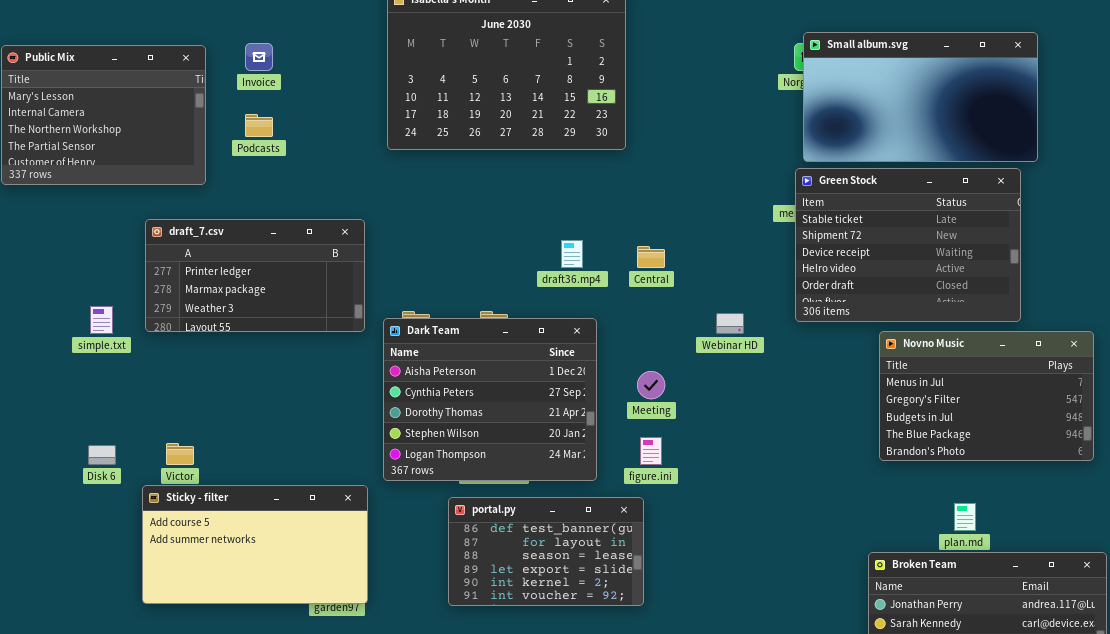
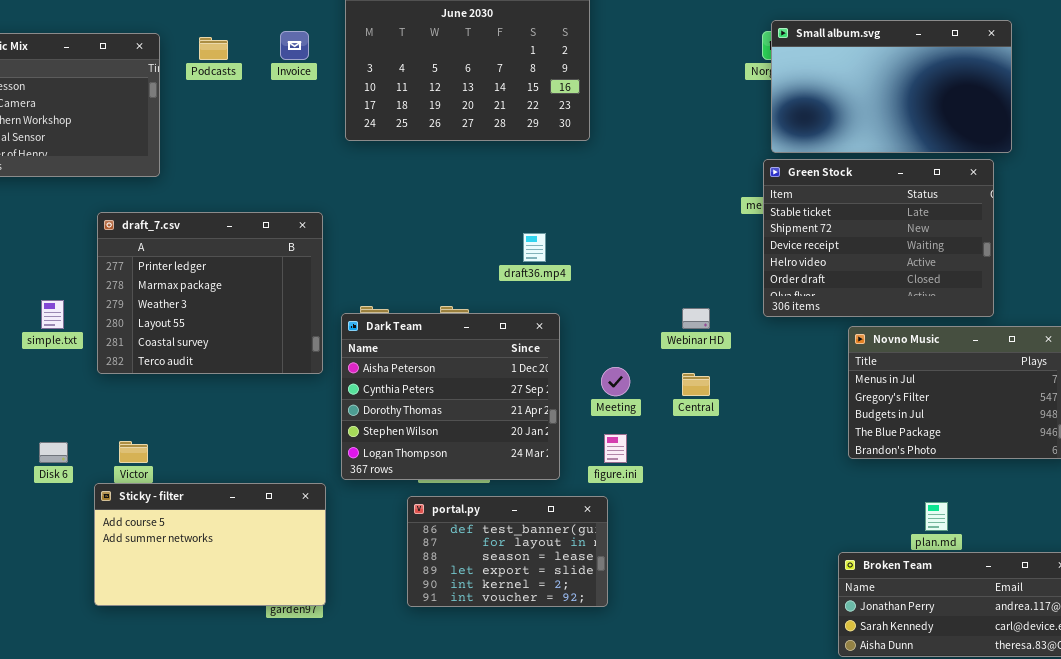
Invoice: [245,43,273,71] -> [280,31,309,60], moved
Podcasts: [245,114,273,137] -> [199,37,228,60], moved
draft_7.csv: [145,219,365,332] -> [97,212,323,374], resized
Central: [637,246,665,268] -> [682,373,710,396], moved

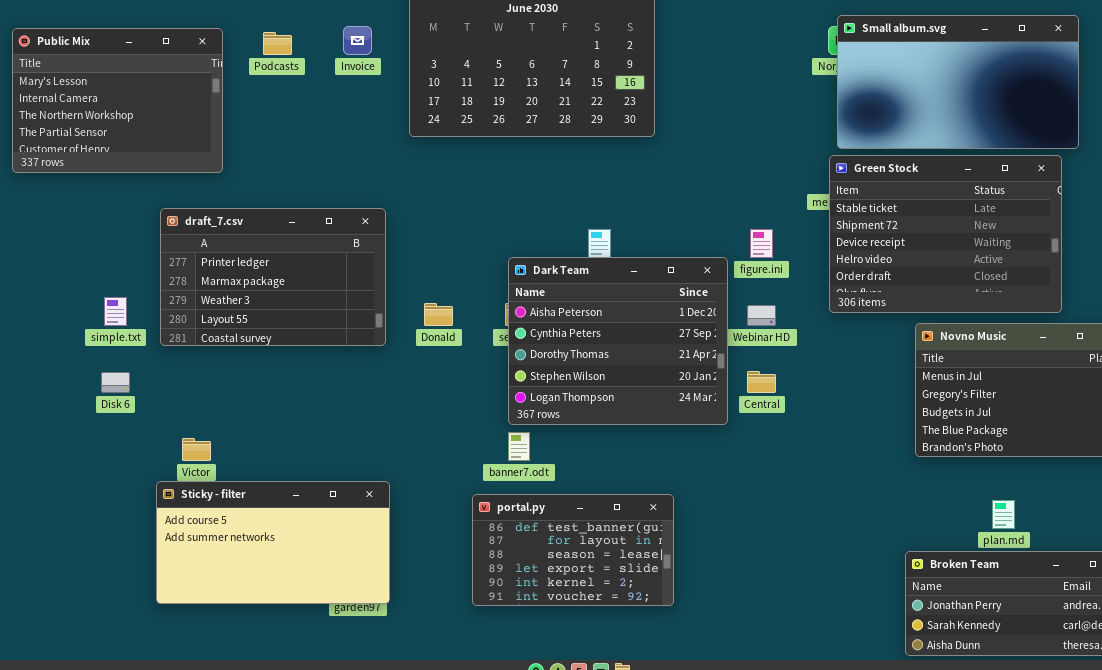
draft_7.csv: [97,212,323,374] -> [160,208,386,346], resized
Dark Team: [341,313,560,480] -> [508,257,728,425], moved
figure.ini: [604,434,627,463] -> [750,229,773,258], moved
Disk 6: [39,442,68,463] -> [101,372,130,393], moved

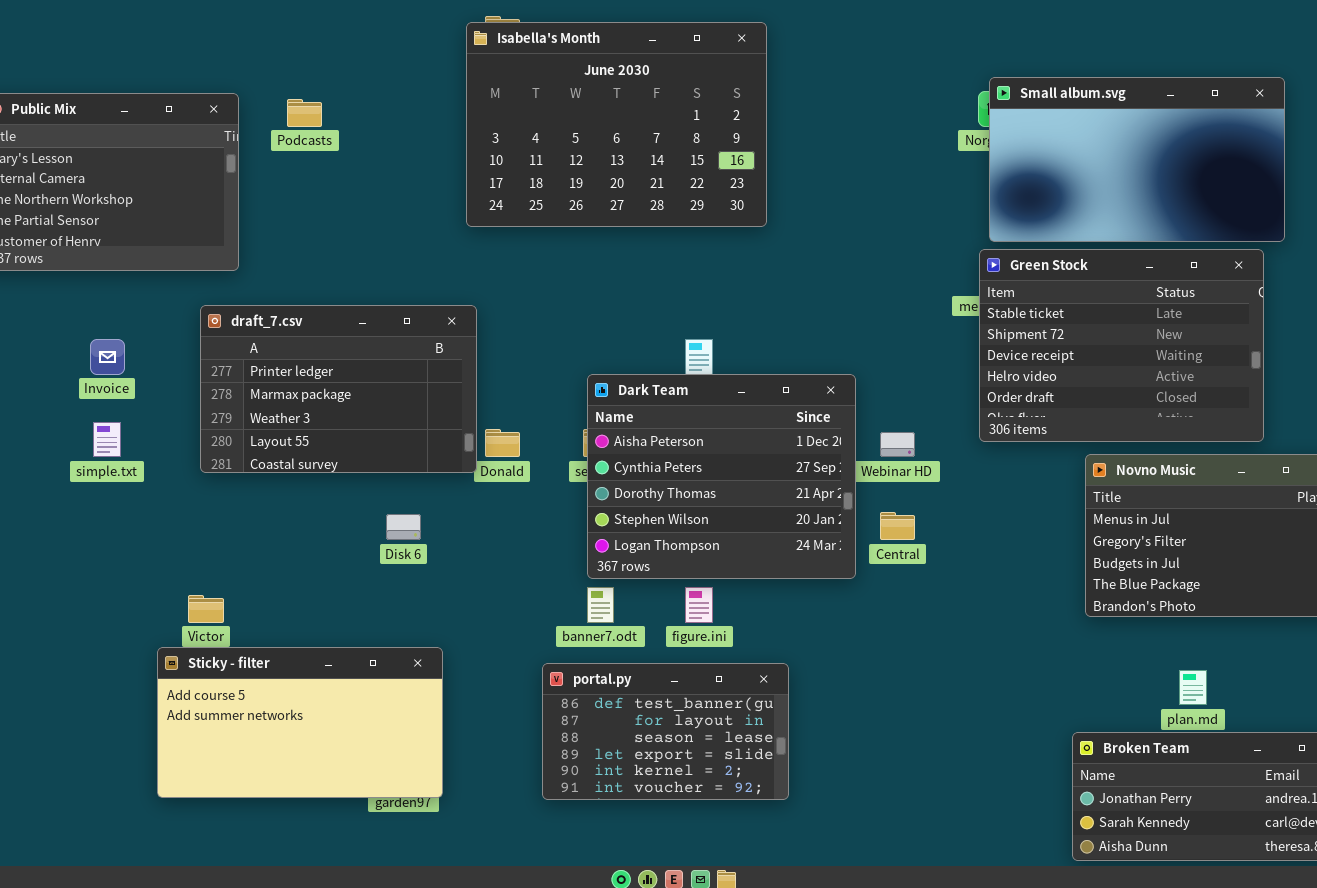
Invoice: [343,26,372,55] -> [90,339,125,375], moved
draft_7.csv: [160,208,386,346] -> [200,305,477,473], moved
figure.ini: [750,229,773,258] -> [685,587,713,623], moved
Disk 6: [101,372,130,393] -> [386,514,421,540], moved

